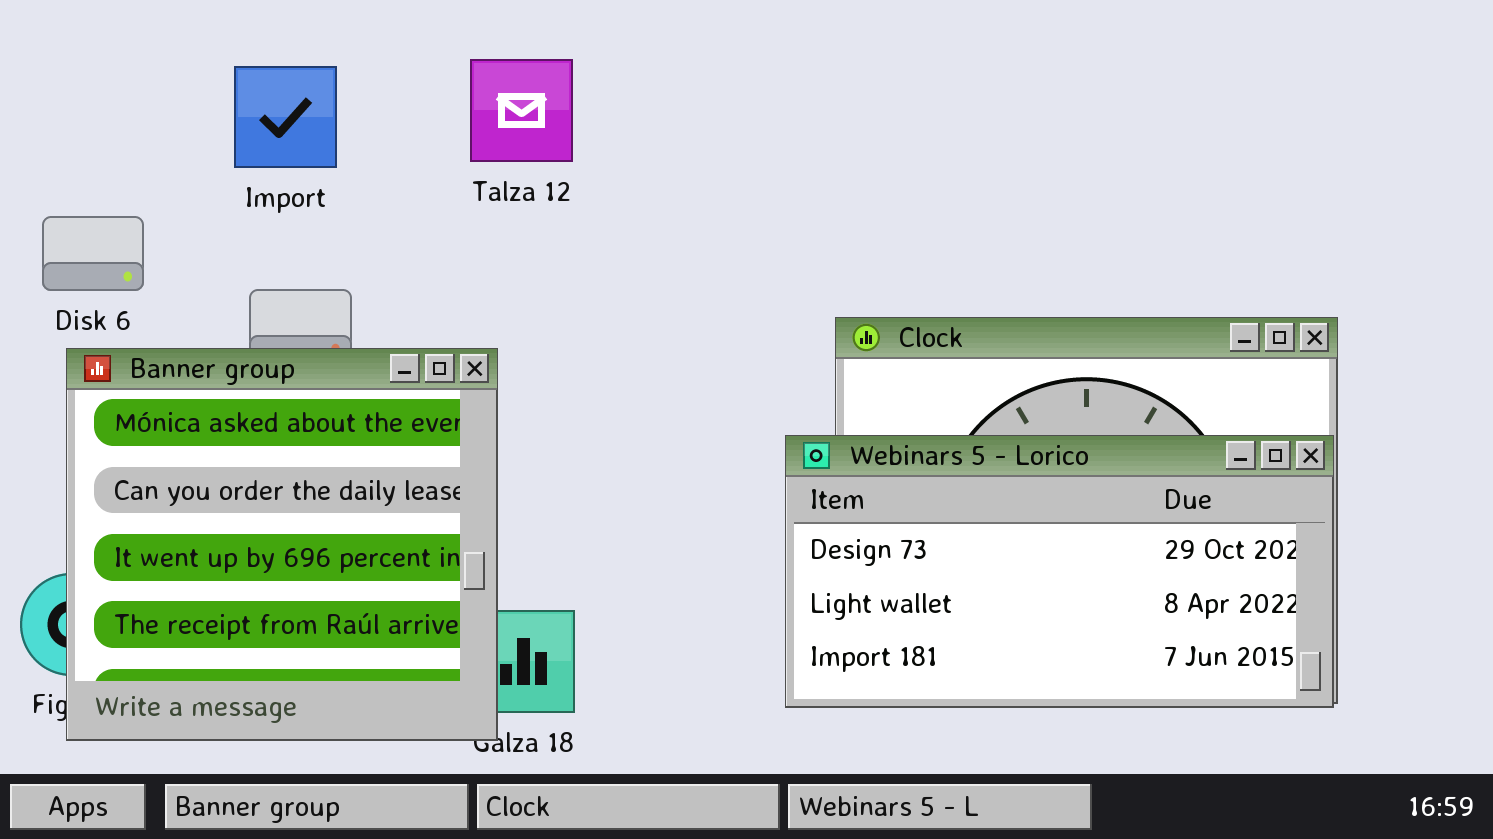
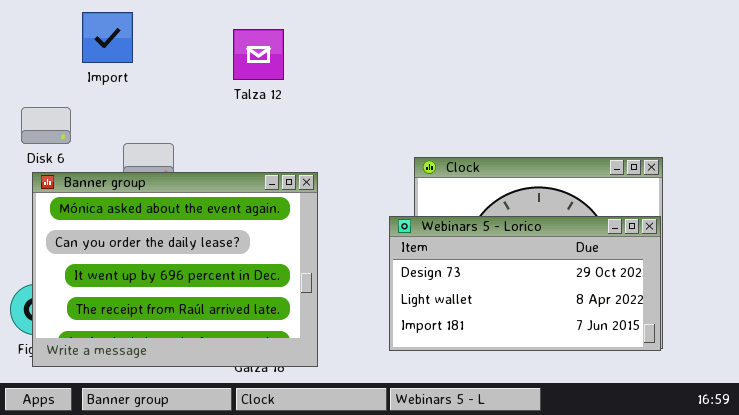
Import: [234,66,337,168] -> [82,12,133,63], moved
Banner group: [66,348,498,741] -> [32,172,318,367], resized

